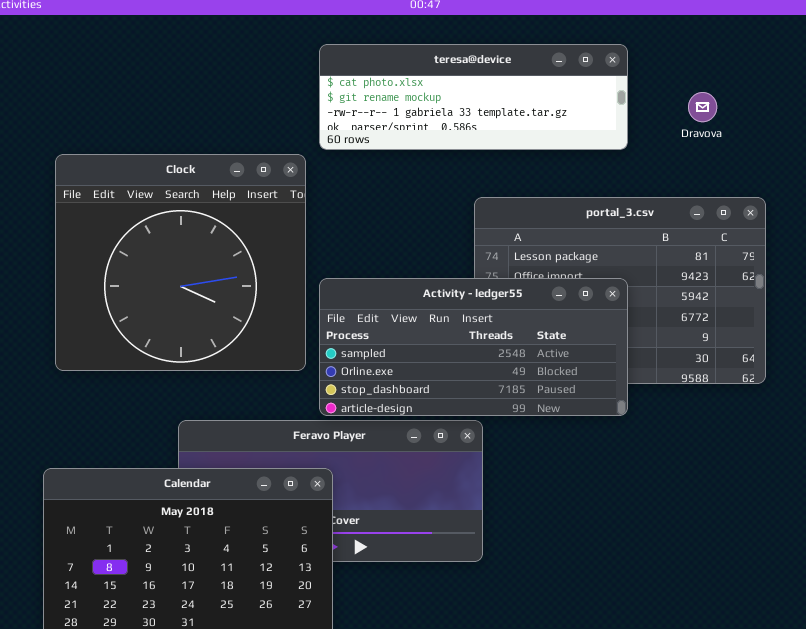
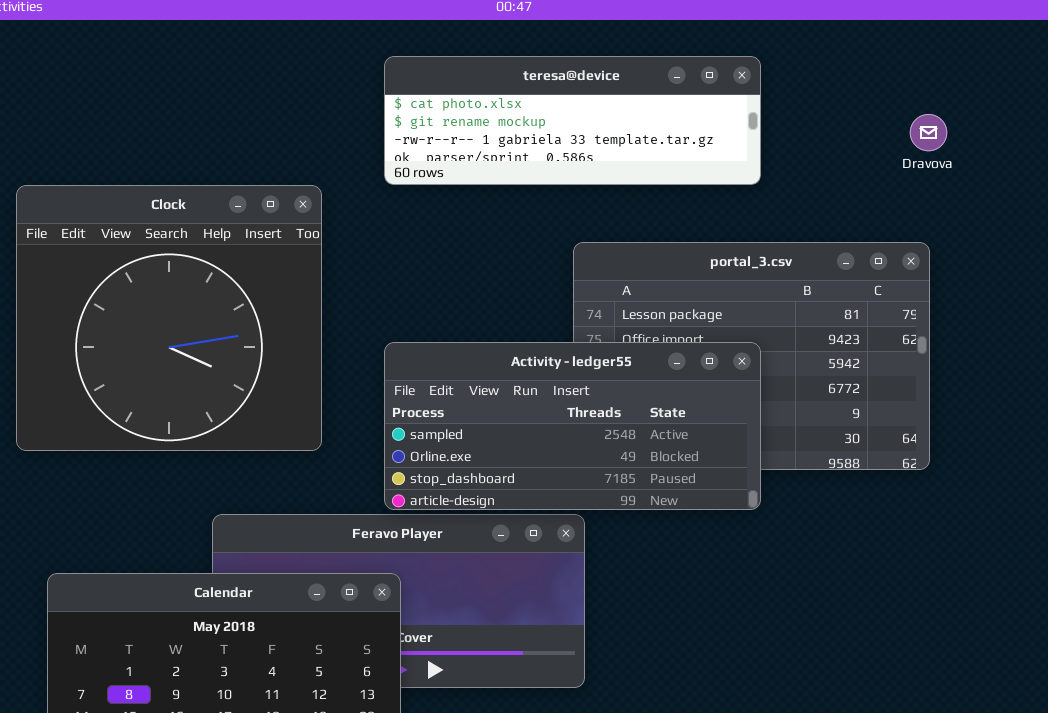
Dravova: [688,92,717,122] -> [910,114,947,151], moved
Clock: [55,154,306,371] -> [16,185,322,451], moved

